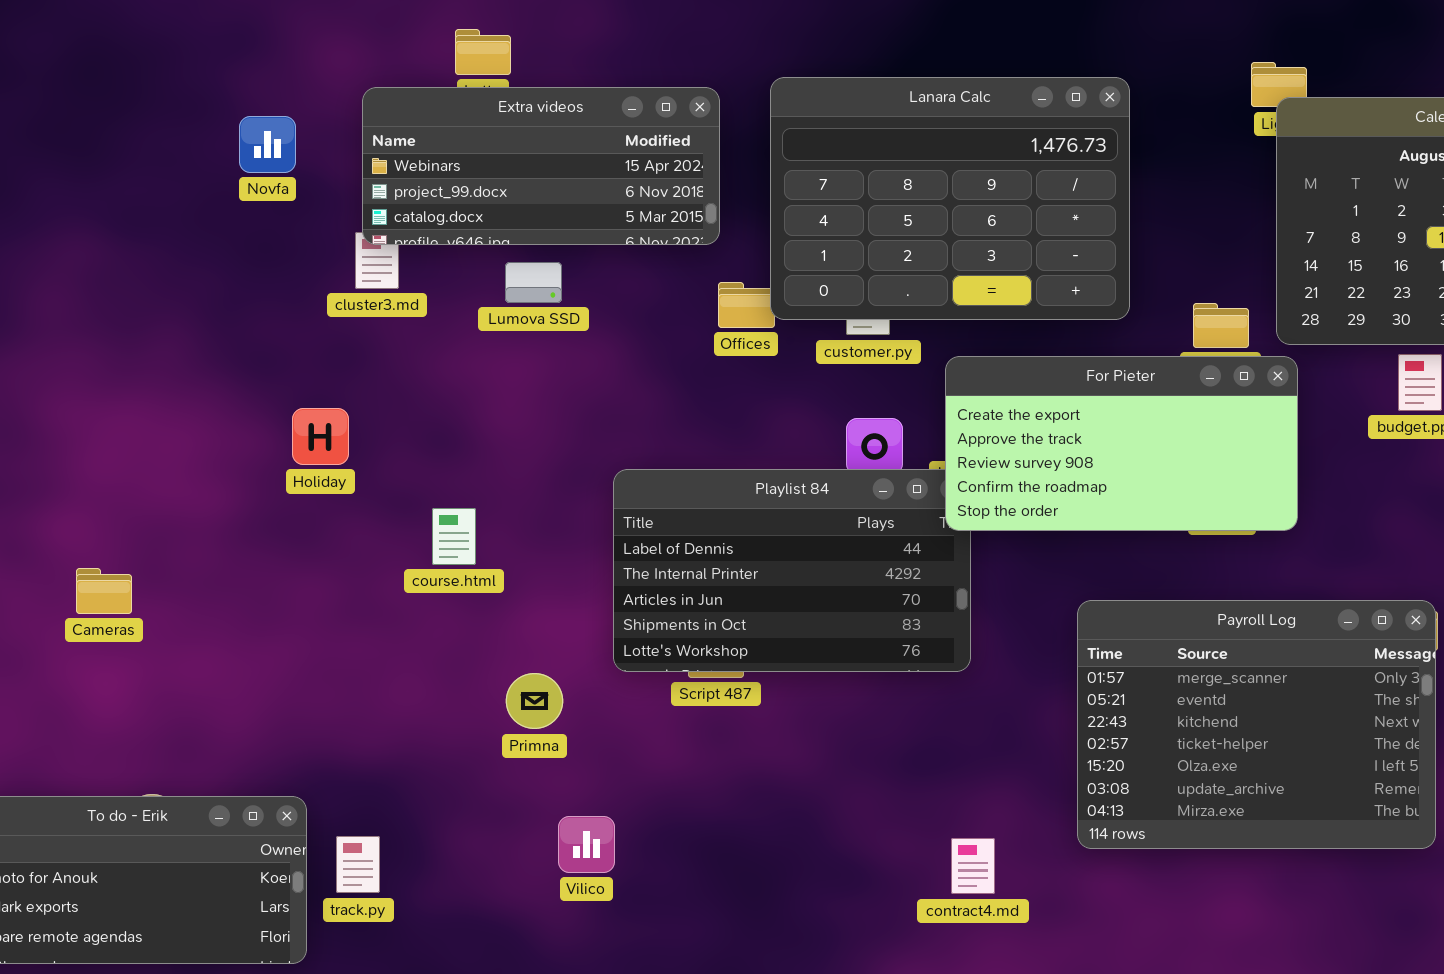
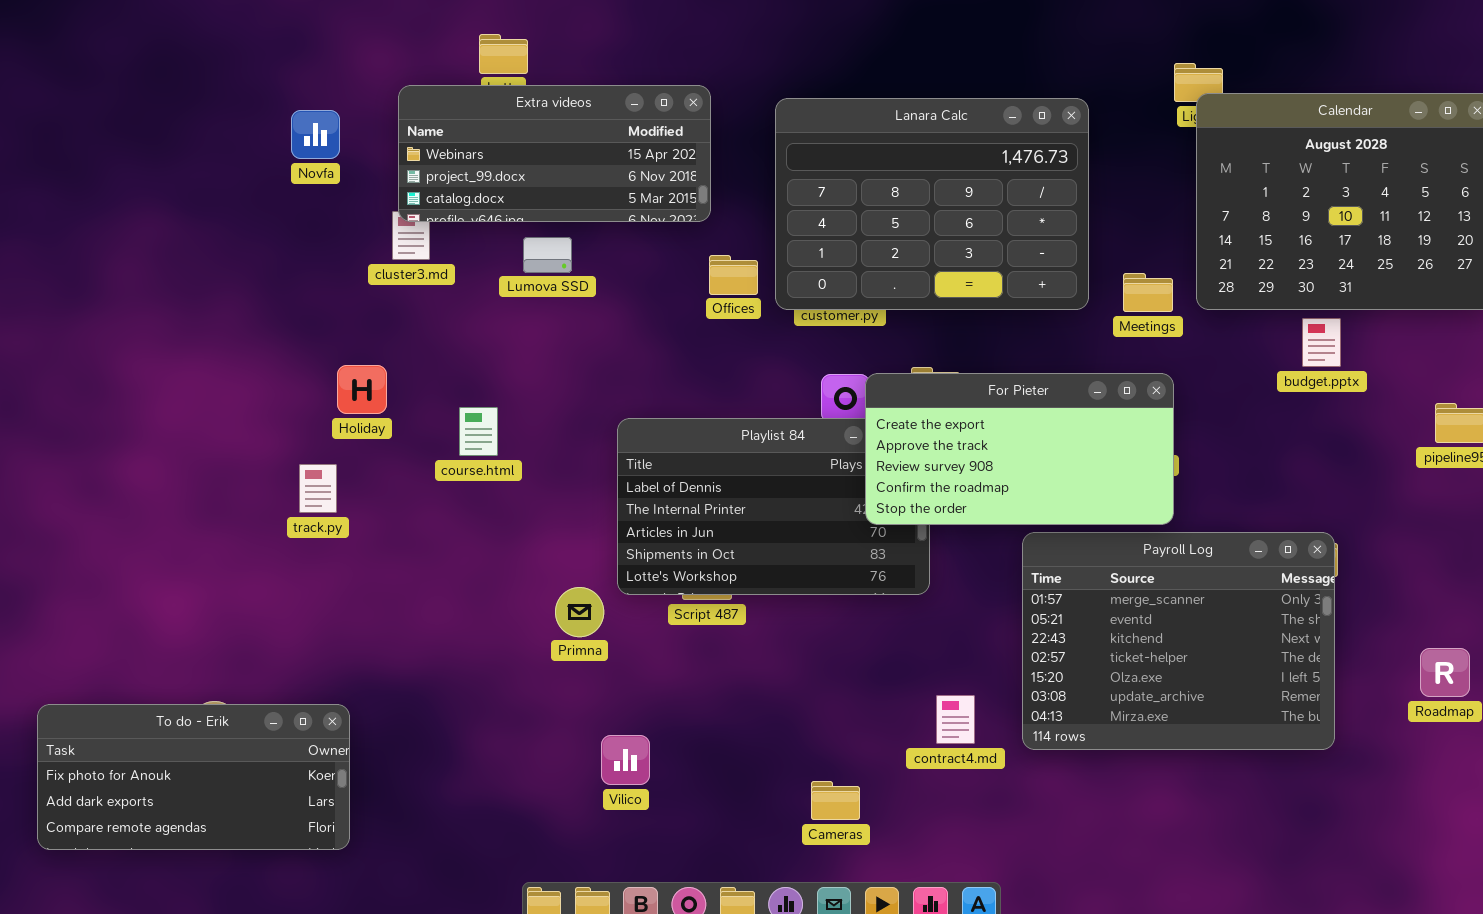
Lanara Calc: [770,77,1130,320] -> [775,98,1089,310], moved
For Pieter: [945,356,1298,531] -> [865,373,1174,525], moved
course.html: [432,508,476,565] -> [459,407,498,456], moved
Cameras: [76,568,132,614] -> [811,781,860,820], moved
Primna: [506,673,563,729] -> [555,587,604,637], moved
Vilico: [558,816,615,873] -> [601,735,650,785], moved
track.py: [336,836,380,893] -> [299,464,337,513], moved
contract4.md: [951,838,995,894] -> [936,695,975,744], moved

